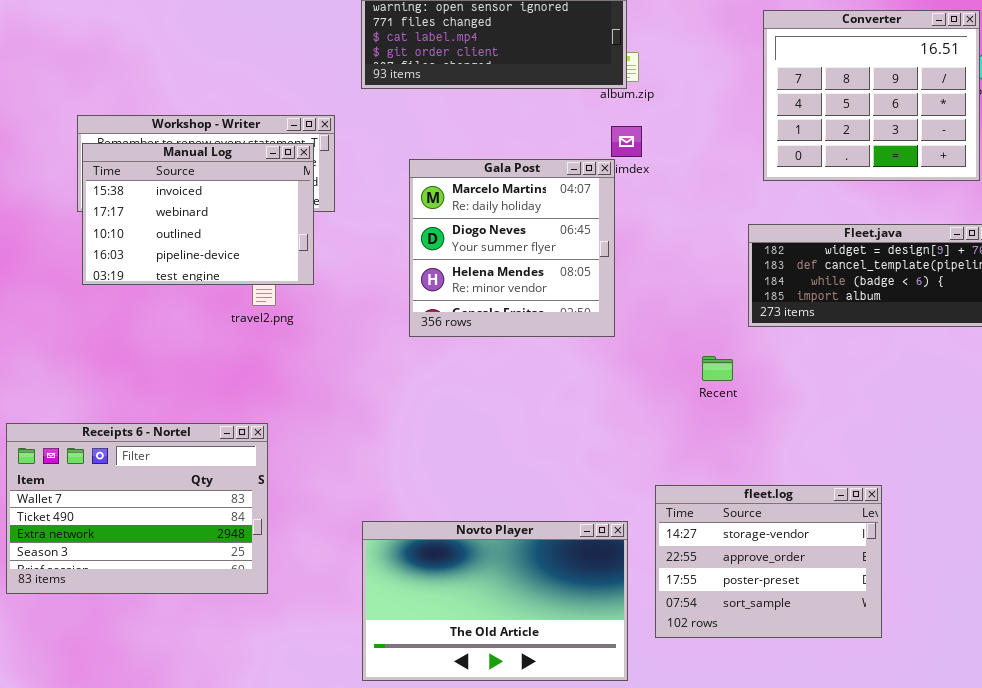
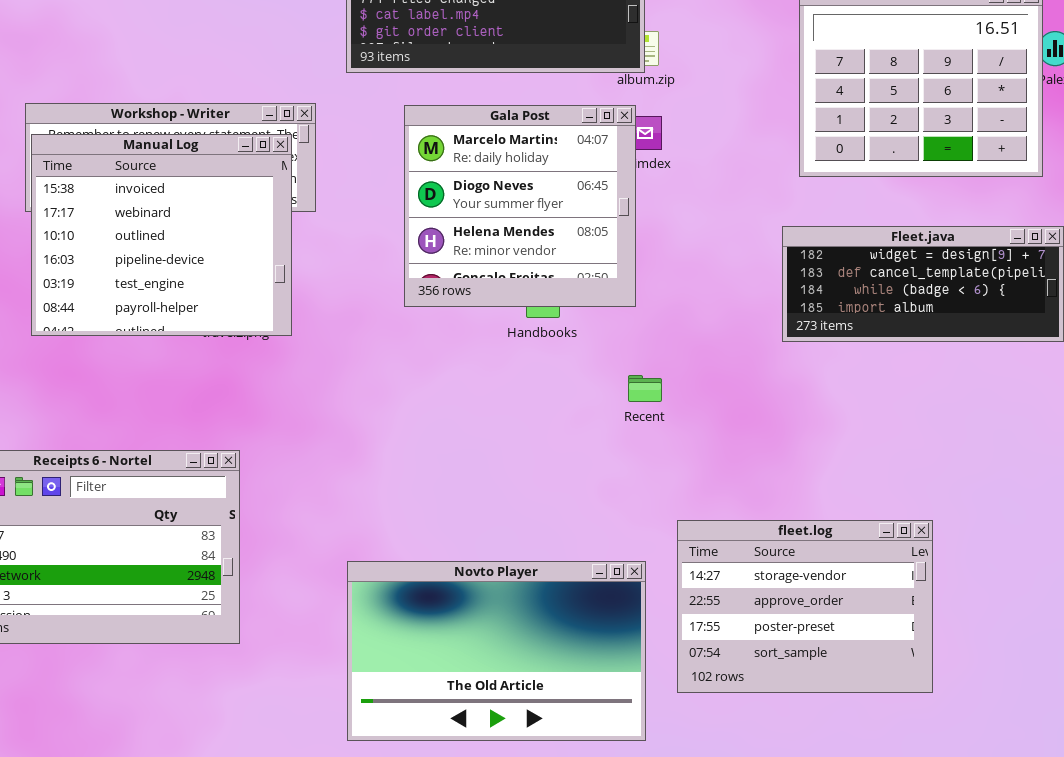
Manual Log: [82,143,314,285] -> [31,134,292,336], resized
Gala Post: [409,159,615,337] -> [404,105,636,307], moved
Recent: [702,356,733,381] -> [628,375,662,402], moved

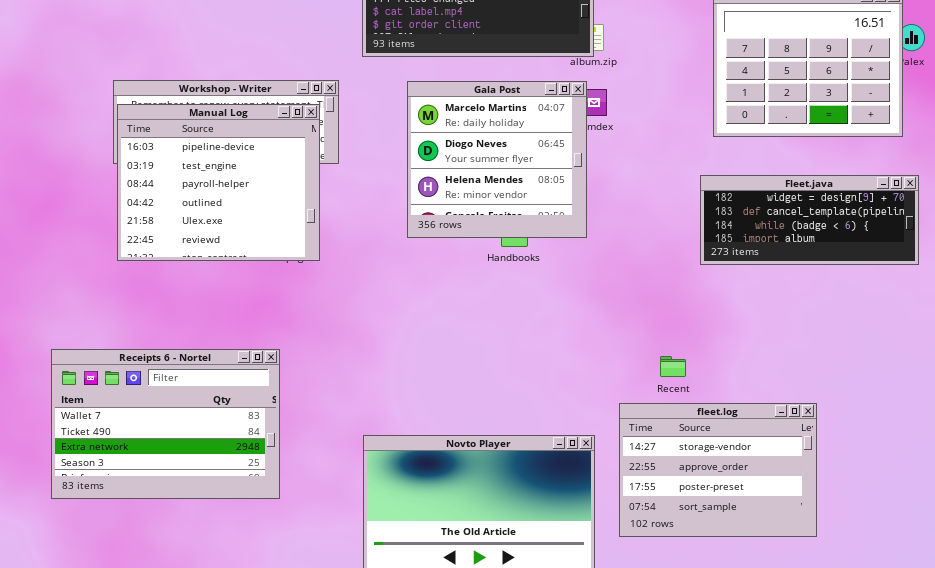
Manual Log: [31,134,292,336] -> [117,104,320,261], scrolled down 3 rows
Recent: [628,375,662,402] -> [660,356,686,377], moved

